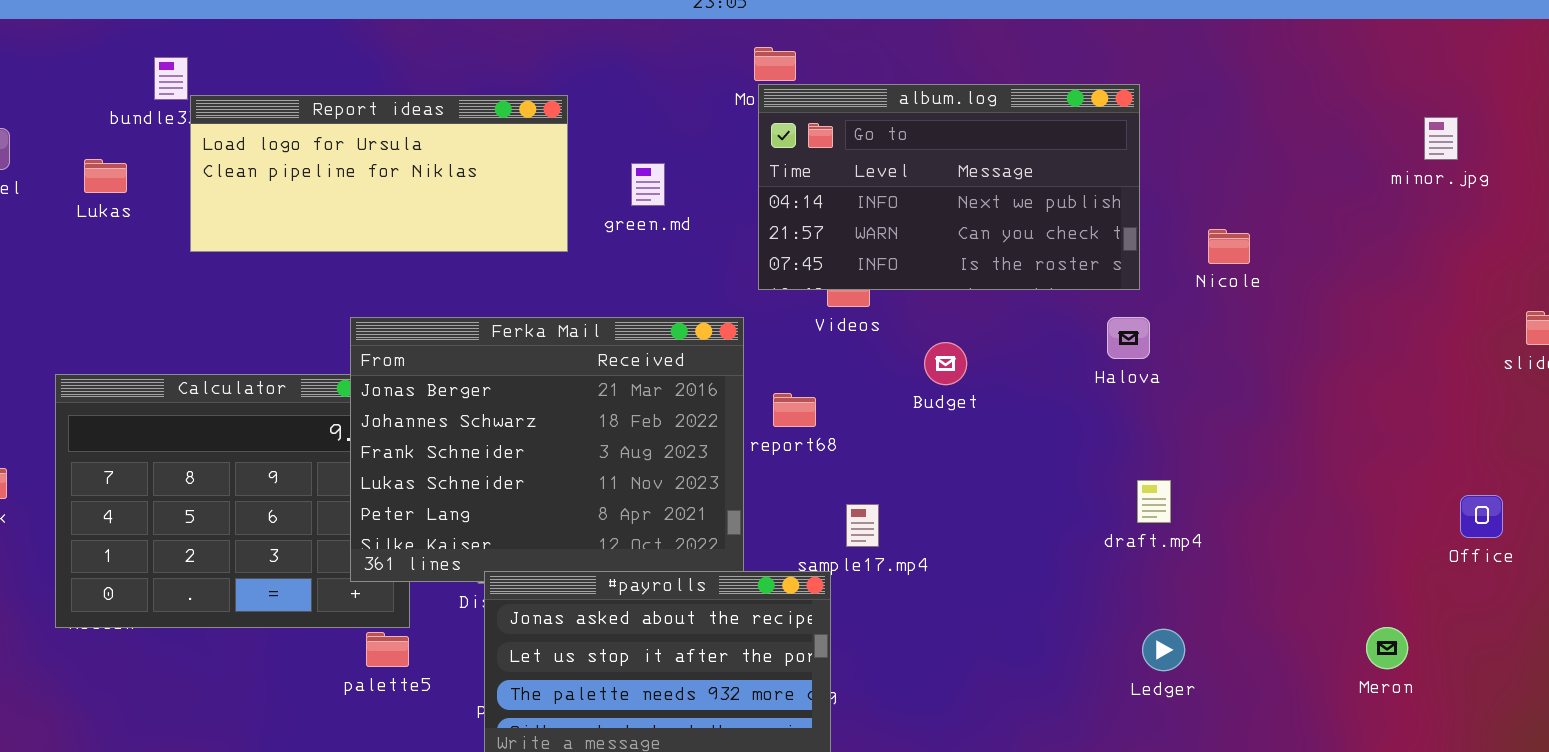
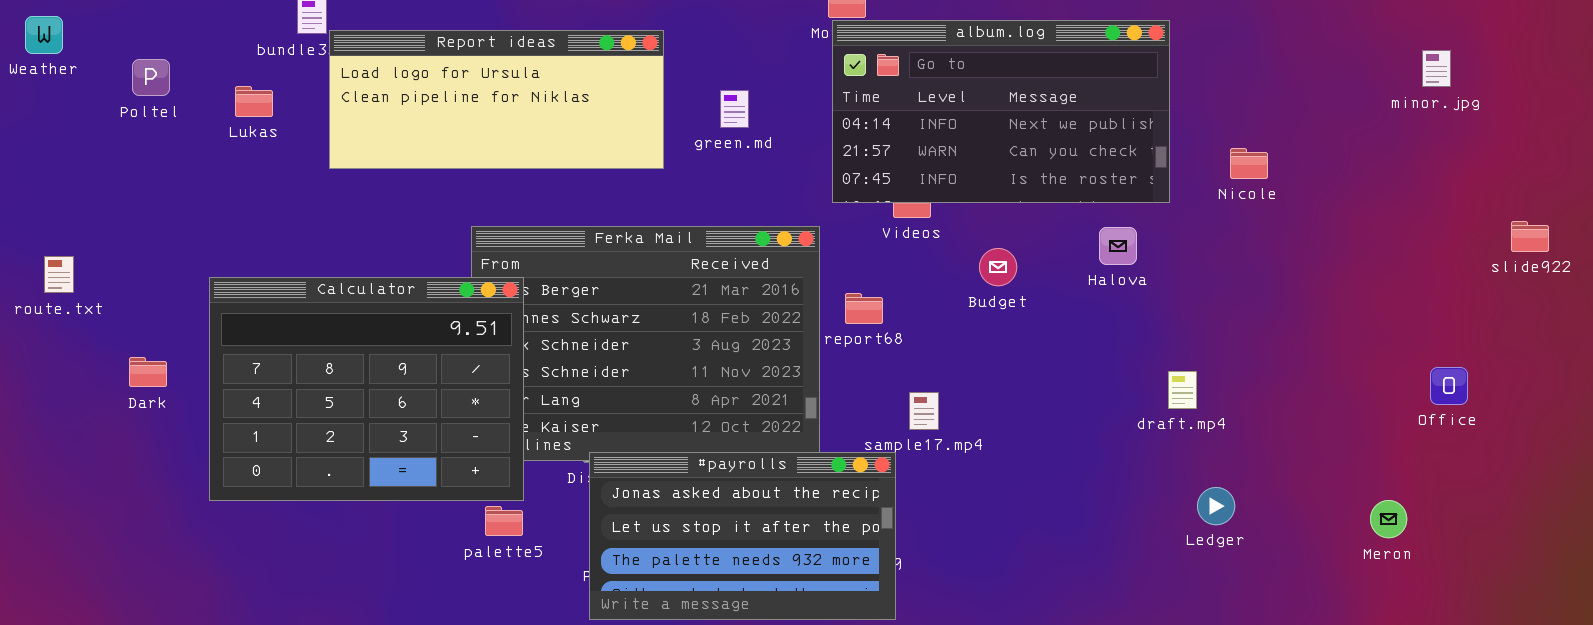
Halova: [1107,317,1150,359] -> [1099,227,1137,265], moved
Calculator: [55,374,410,628] -> [209,277,524,501], raised
Office: [1460,495,1503,538] -> [1430,367,1468,405], moved
Ledger: [1142,629,1185,671] -> [1197,487,1235,525], moved

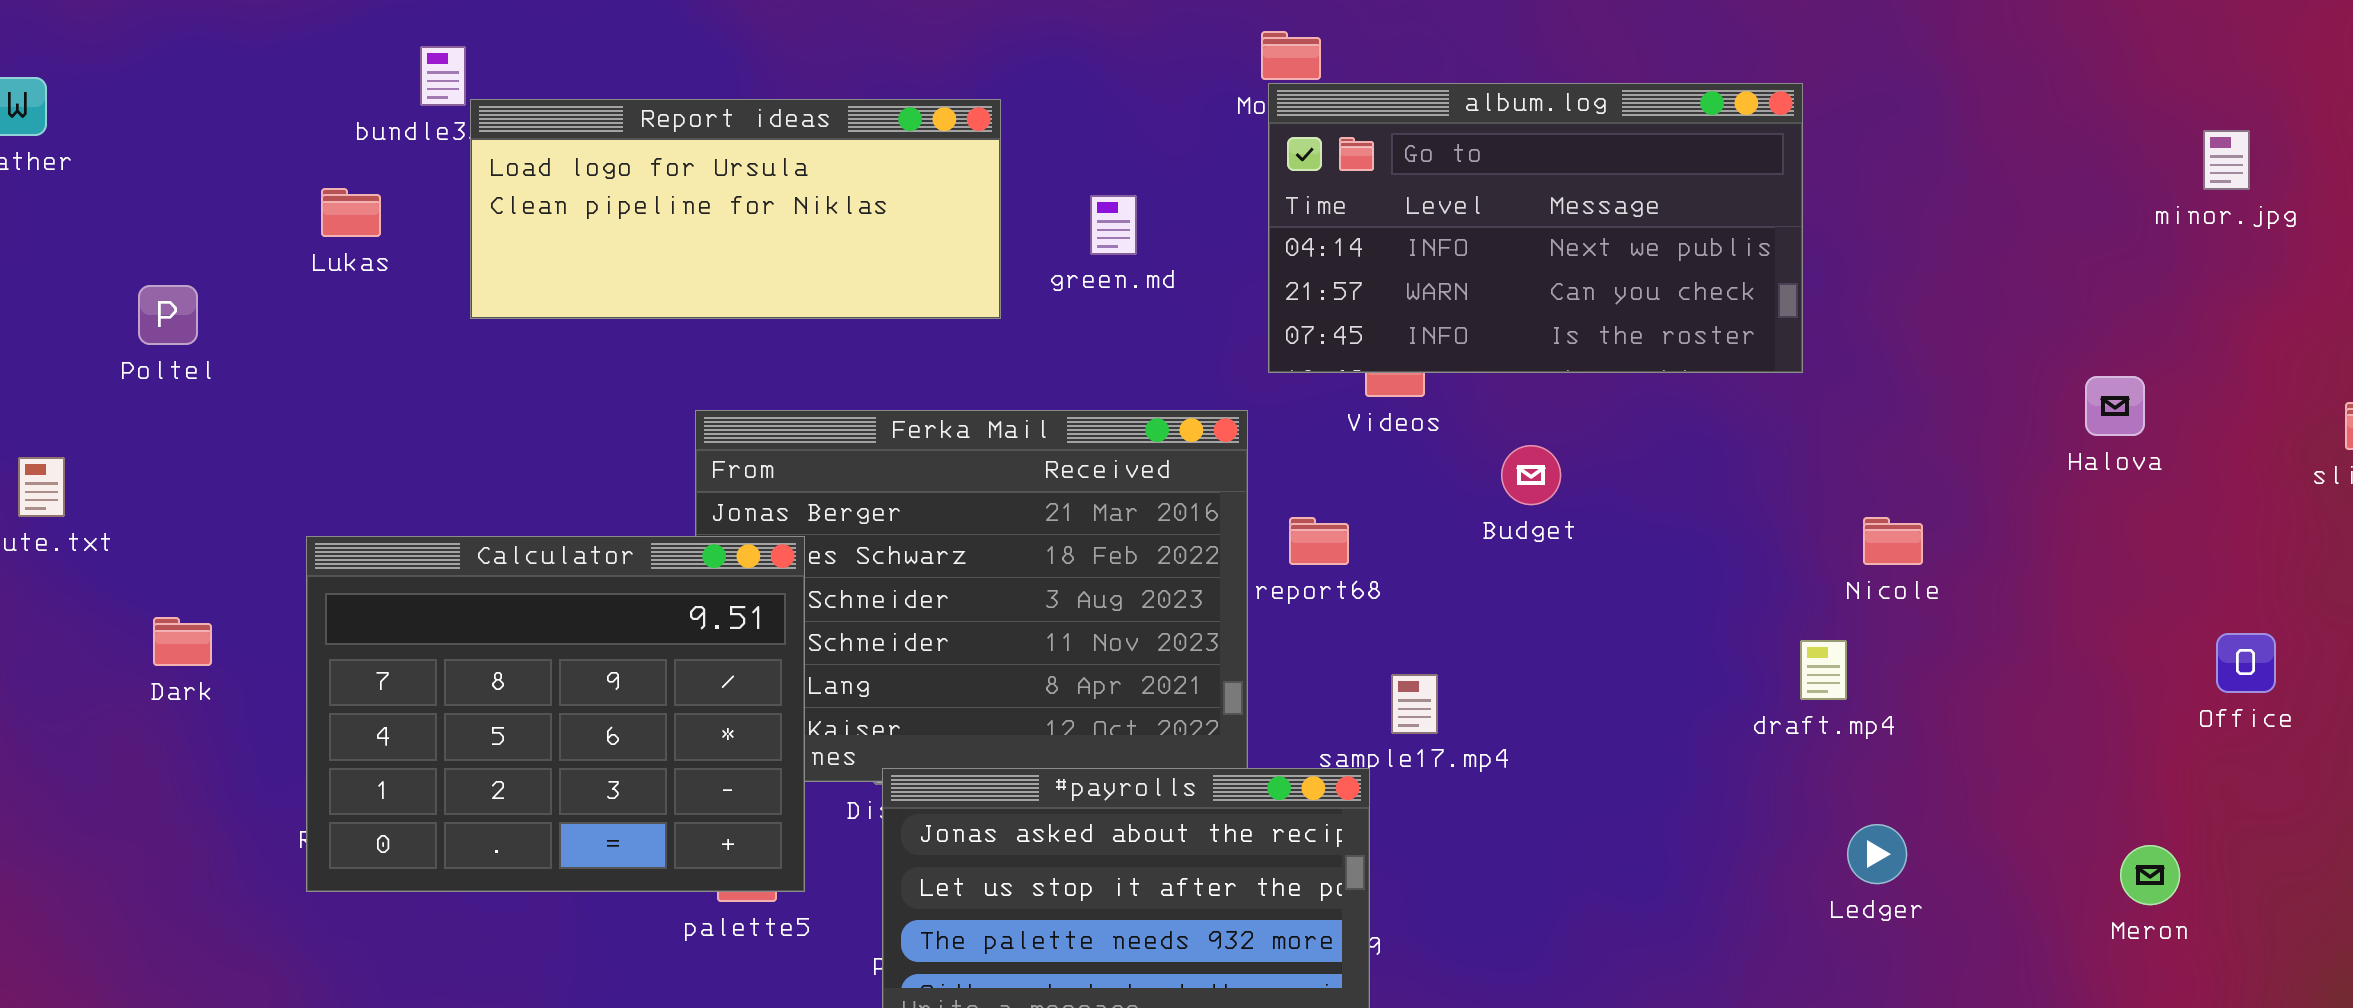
Poltel: [132,59,170,96] -> [138,285,198,345], moved
Nicole: [1230,148,1268,179] -> [1863,517,1923,565], moved
Halova: [1099,227,1137,265] -> [2085,376,2145,436], moved
Calculator: [209,277,524,501] -> [306,536,805,892], moved

